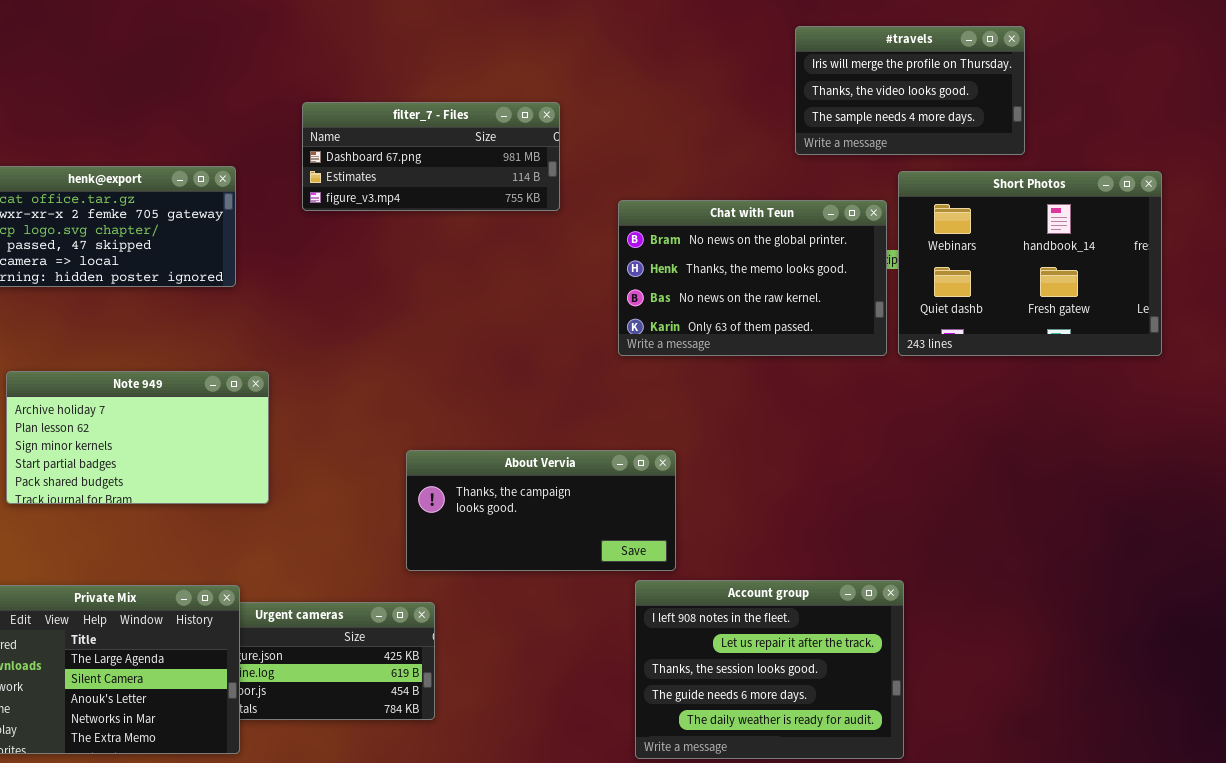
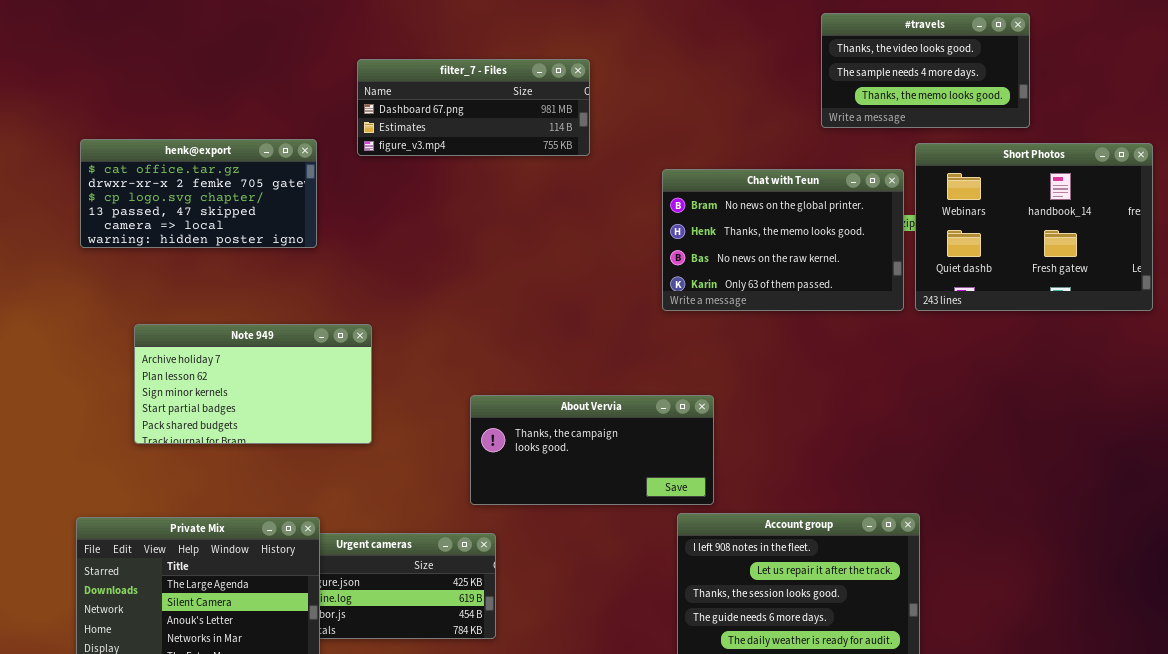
#travels: [795,26,1025,155] -> [821,13,1030,128], scrolled down 1 row
filter_7 - Files: [302,102,560,211] -> [357,59,590,156], moved
Note 949: [6,371,269,504] -> [134,324,372,444], moved

